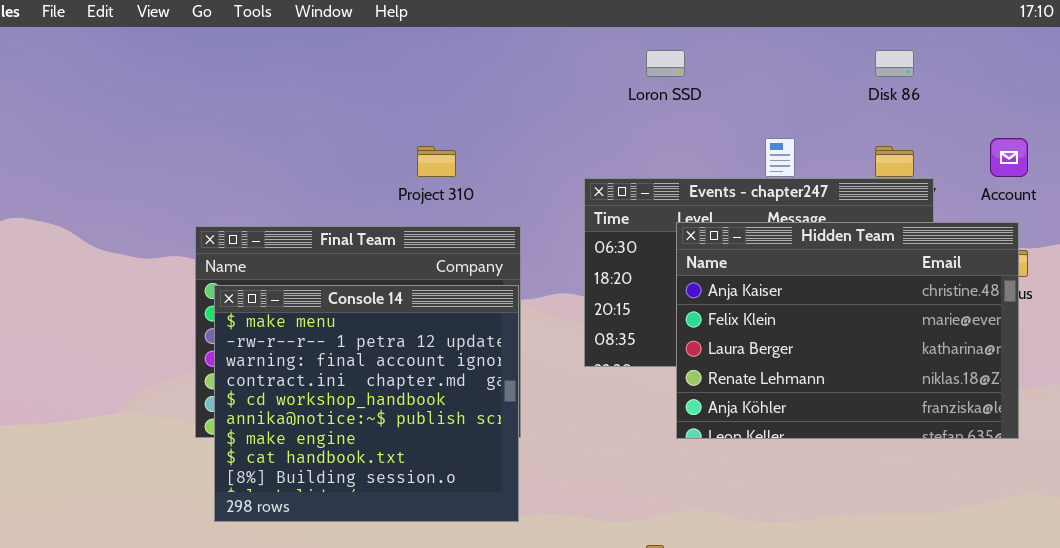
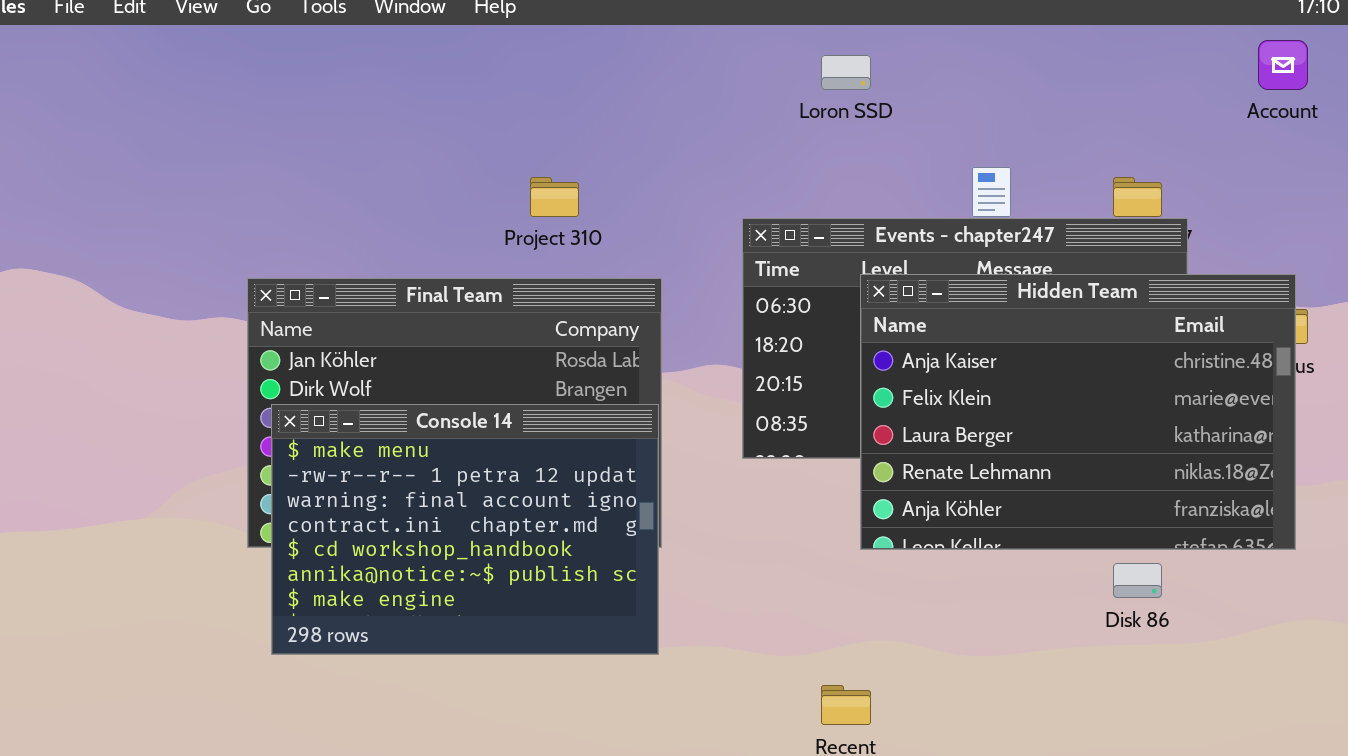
Disk 86: [875,50,914,77] -> [1113,563,1162,598], moved
Account: [990,138,1028,177] -> [1258,40,1308,90], moved
Console 14: [214,285,519,522] -> [271,404,659,655], resized

